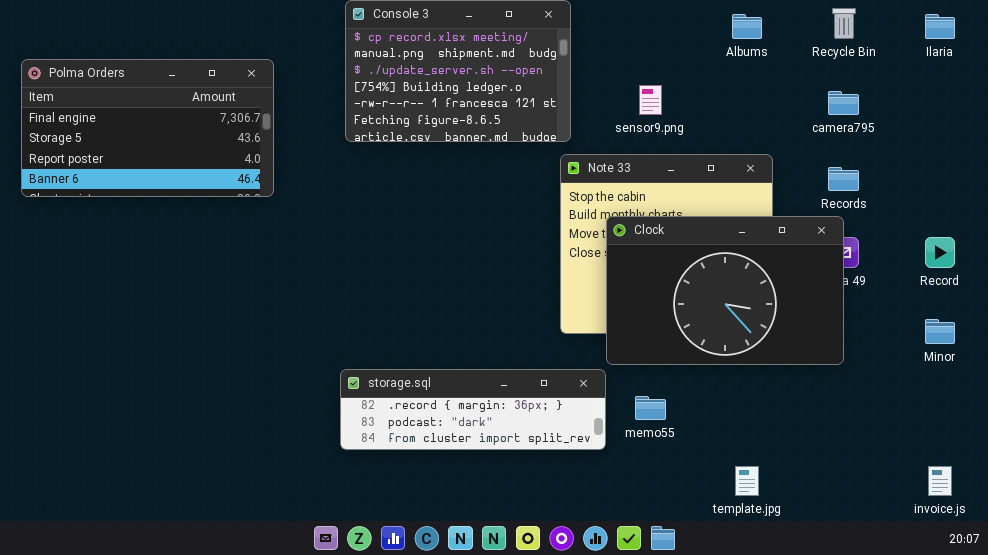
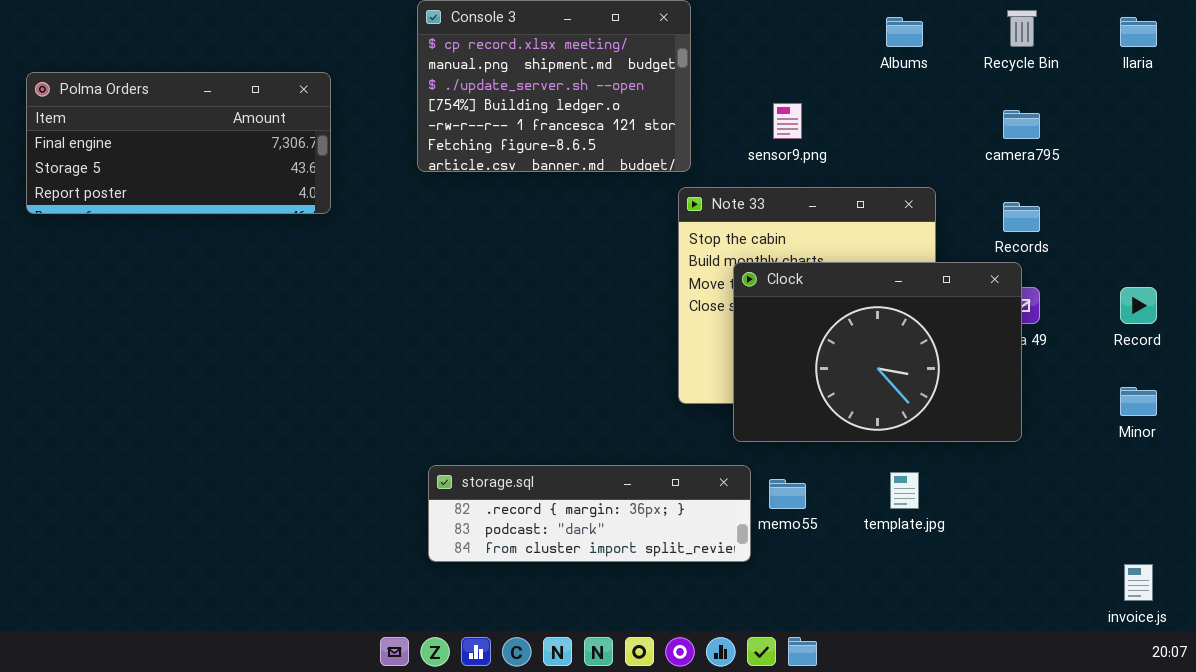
Polma Orders: [21,59,274,197] -> [26,72,331,214], resized
storage.sql: [340,369,606,450] -> [428,465,751,562], moved
template.jpg: [735,466,759,496] -> [890,472,919,509], moved

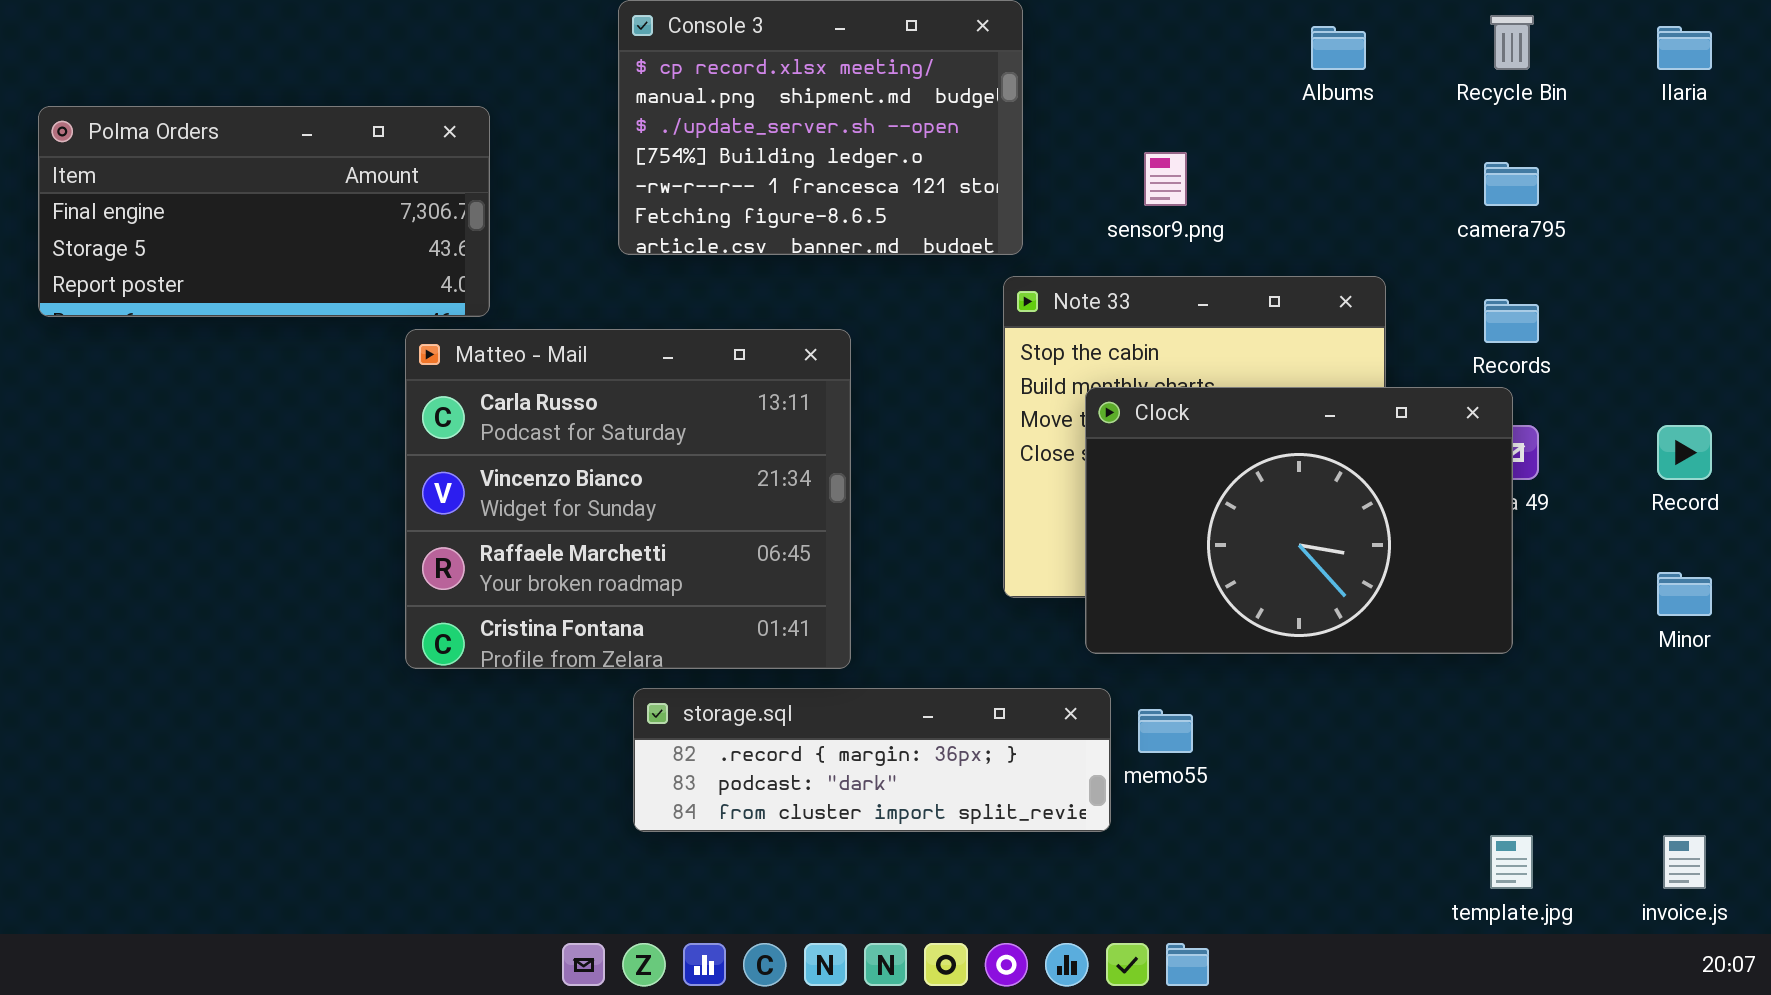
Matteo - Mail: none -> [405,329,851,669], opened
template.jpg: [890,472,919,509] -> [1490,835,1533,889], moved

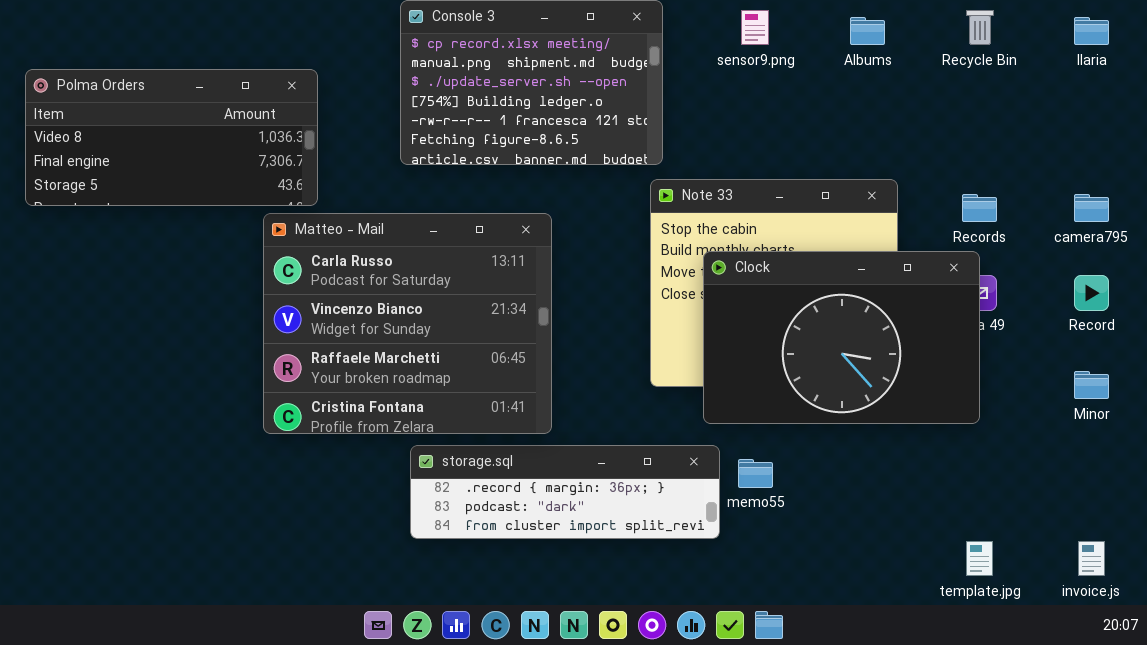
Polma Orders: [38,106,490,317] -> [25,69,318,206], scrolled up 1 row
sensor9.png: [1144,152,1187,206] -> [741,10,769,45], moved
camera795: [1484,162,1539,206] -> [1074,194,1109,222], moved

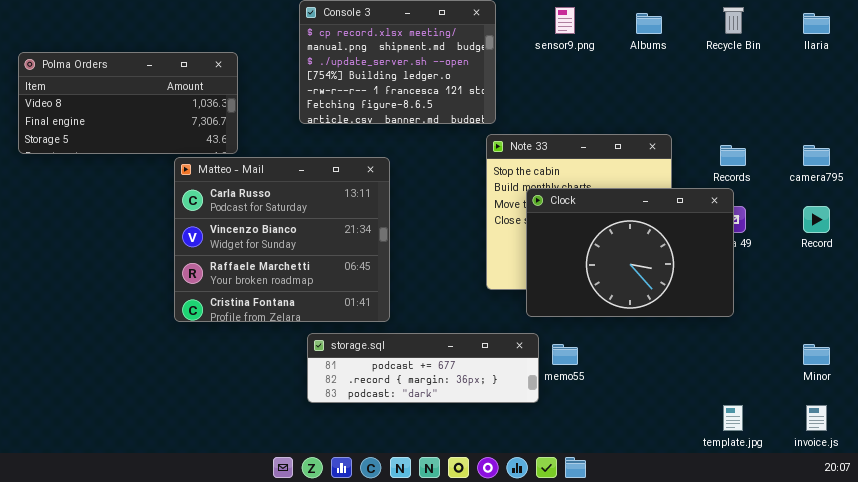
Matteo - Mail: [263,213,552,434] -> [174,157,390,322], moved
Minor: [1074,371,1109,399] -> [803,344,830,365], moved
storage.sql: [410,445,720,539] -> [307,333,539,403], scrolled up 1 row

